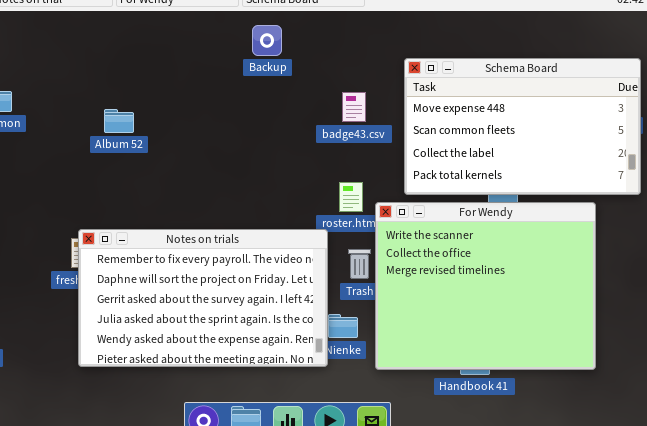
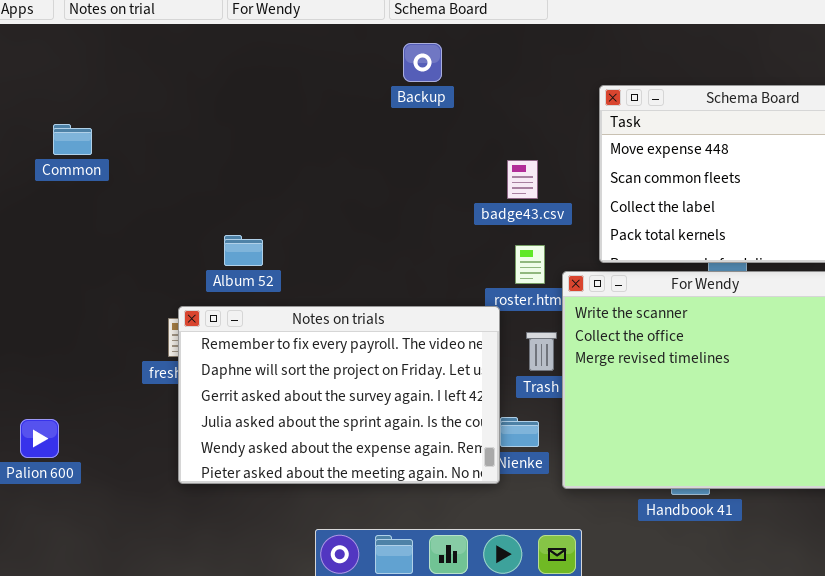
badge43.csv: [342,92,366,122] -> [507,160,538,199], moved
Album 52: [104,109,134,133] -> [224,235,263,266], moved

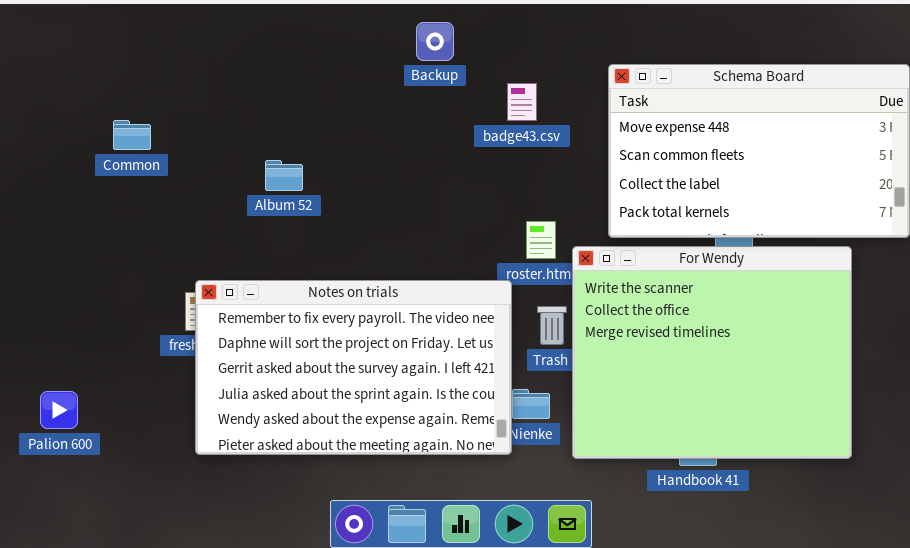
Common: [53,124,92,155] -> [113,120,151,150], moved
badge43.csv: [507,160,538,199] -> [507,83,537,121], moved
Album 52: [224,235,263,266] -> [265,160,303,191], moved

